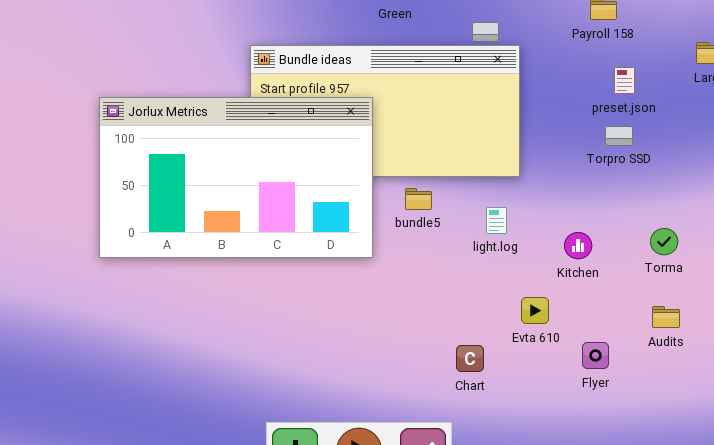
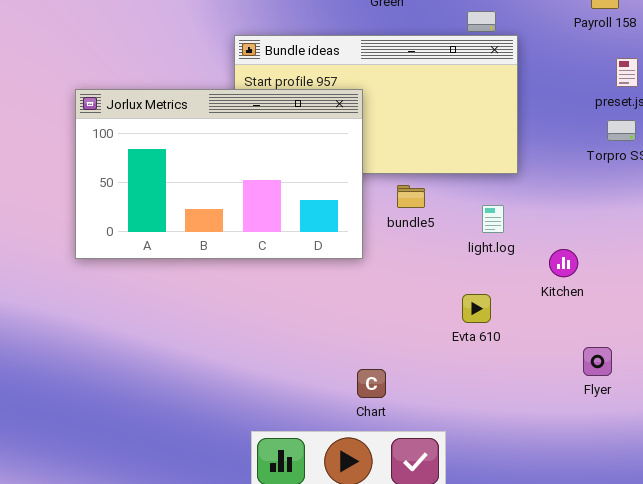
Kitchen: [564,232,592,259] -> [549,249,578,277], moved
Evta 610: [521,297,549,324] -> [462,294,491,323], moved
Chart: [456,345,484,372] -> [357,369,386,398], moved

